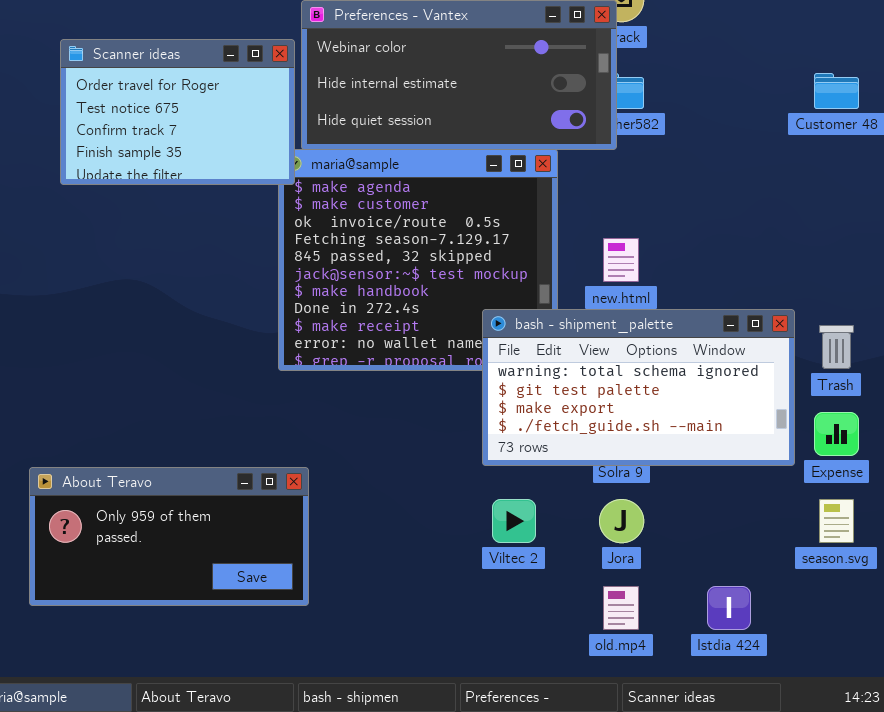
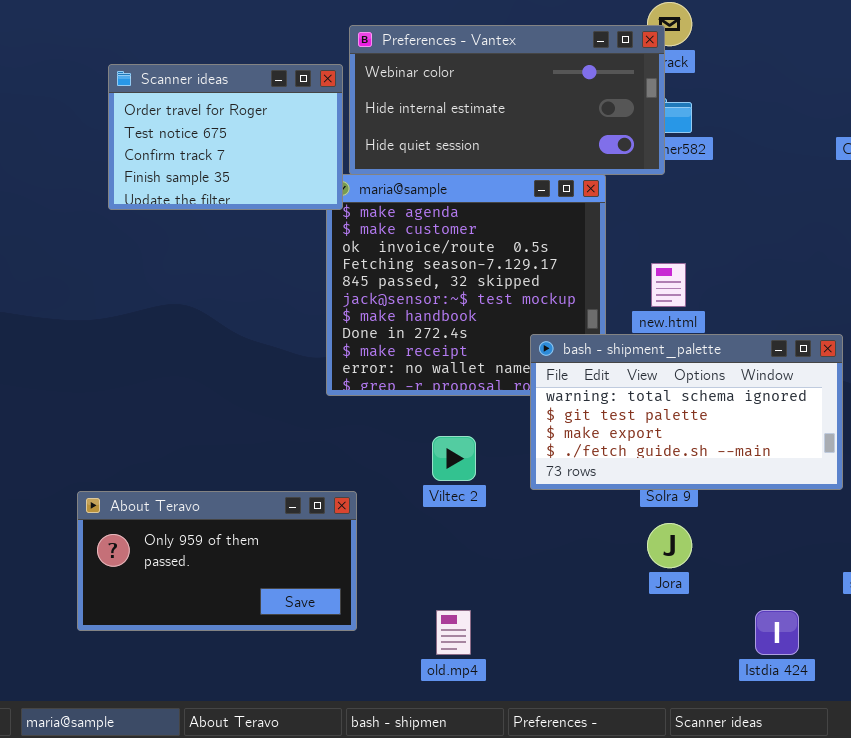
Viltec 2: [492,499,536,543] -> [432,436,476,481], moved
old.mp4: [603,586,639,630] -> [436,610,471,655], moved

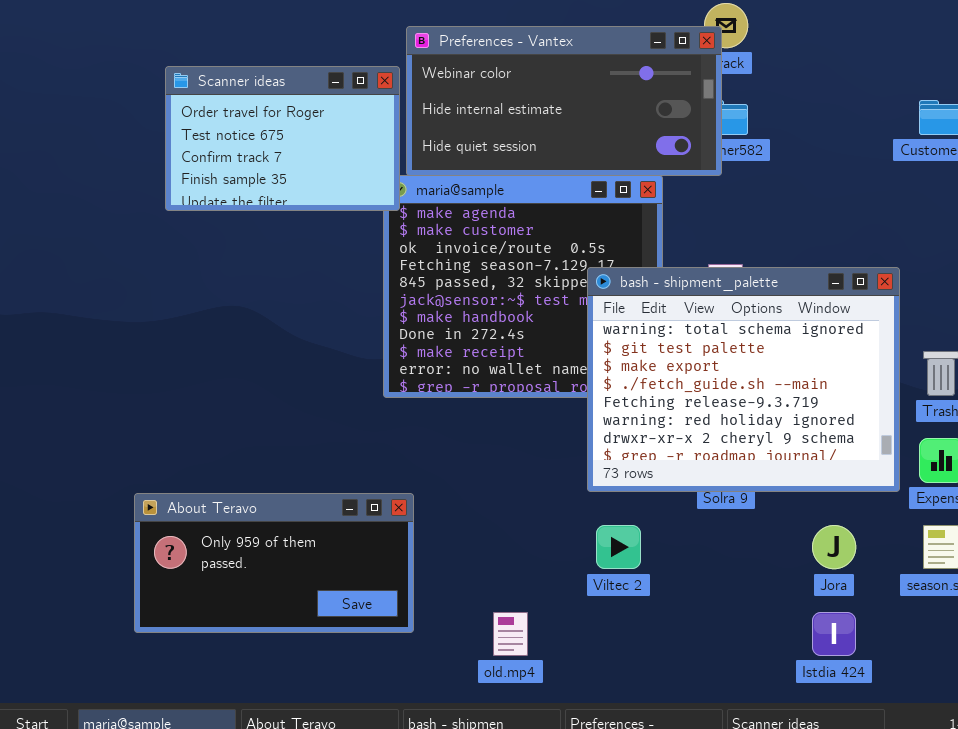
bash - shipment_palette: [530,334,843,490] -> [587,267,900,492], resized
Viltec 2: [432,436,476,481] -> [596,525,641,569], moved
Jora: [647,523,692,568] -> [812,525,856,569], moved

